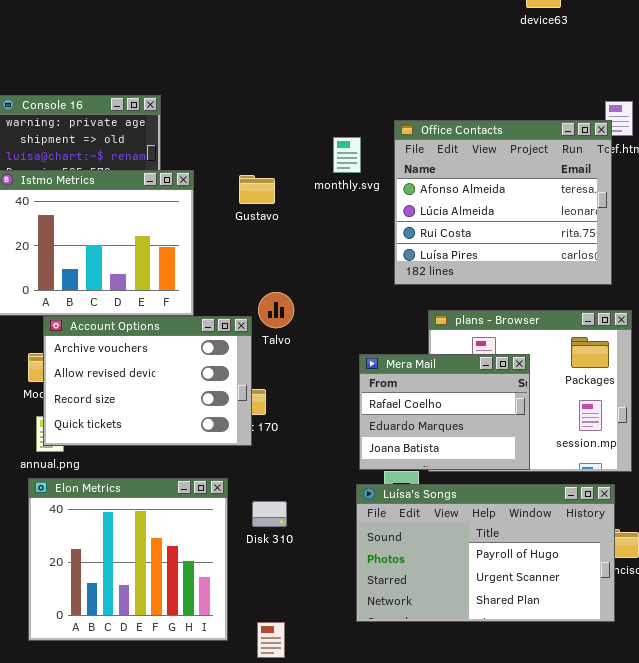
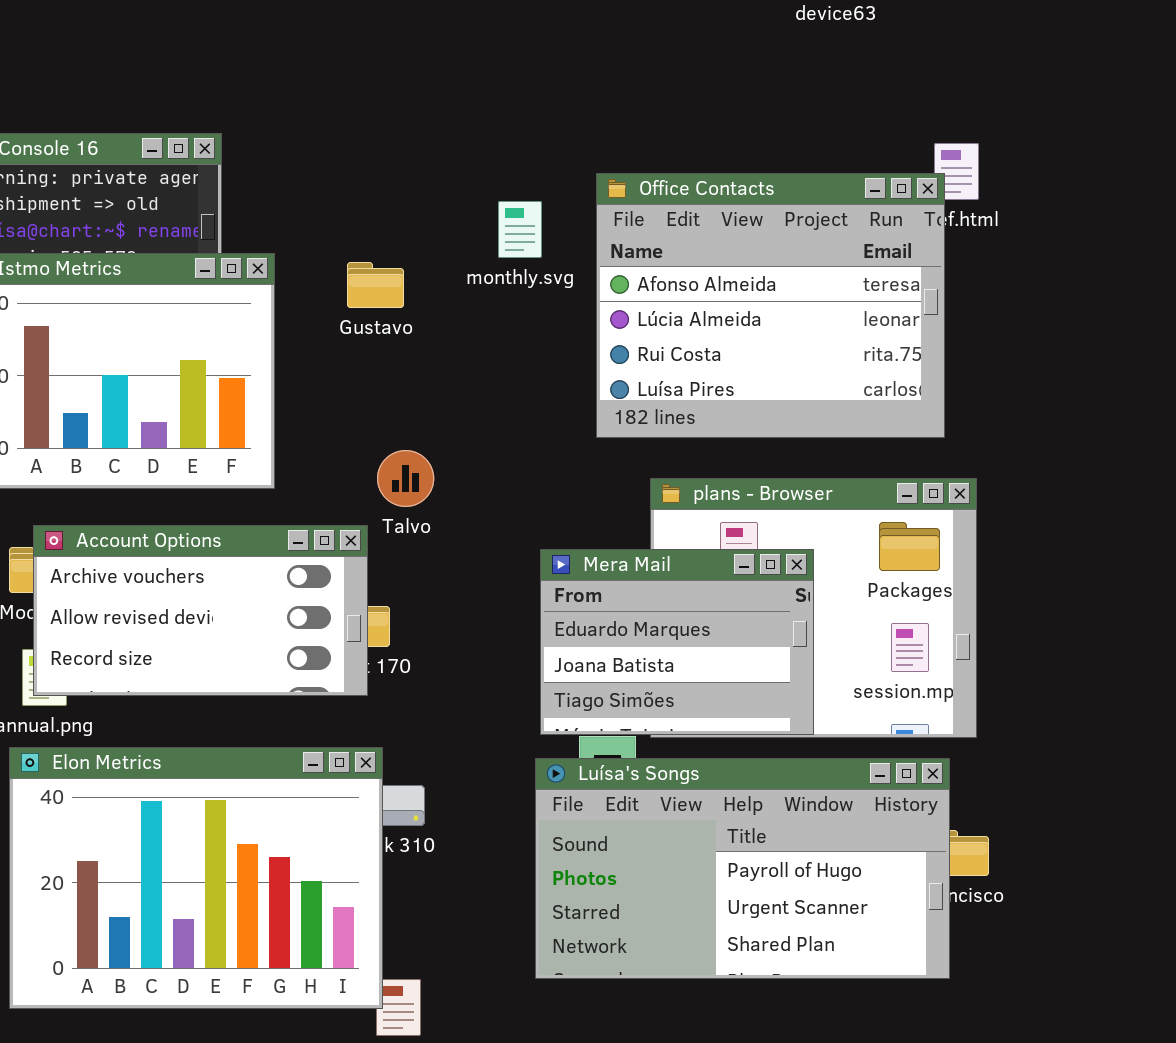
Account Options: [43,316,252,446] -> [33,525,368,696], resized
Mera Mail: [359,354,530,470] -> [540,549,814,735], scrolled down 1 row
Elon Metrics: [28,478,228,641] -> [9,747,383,1009], resized

